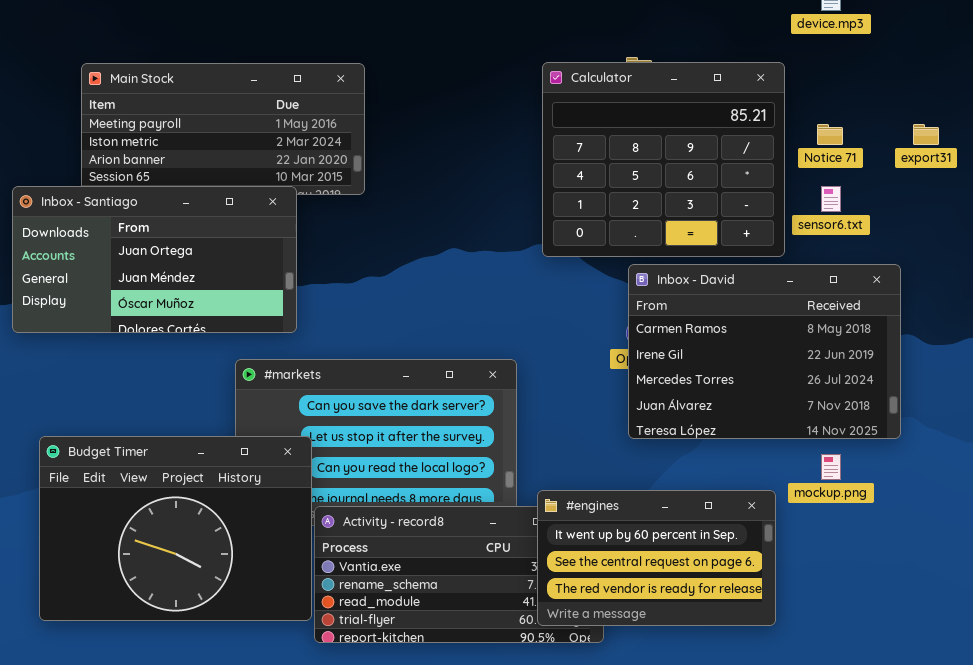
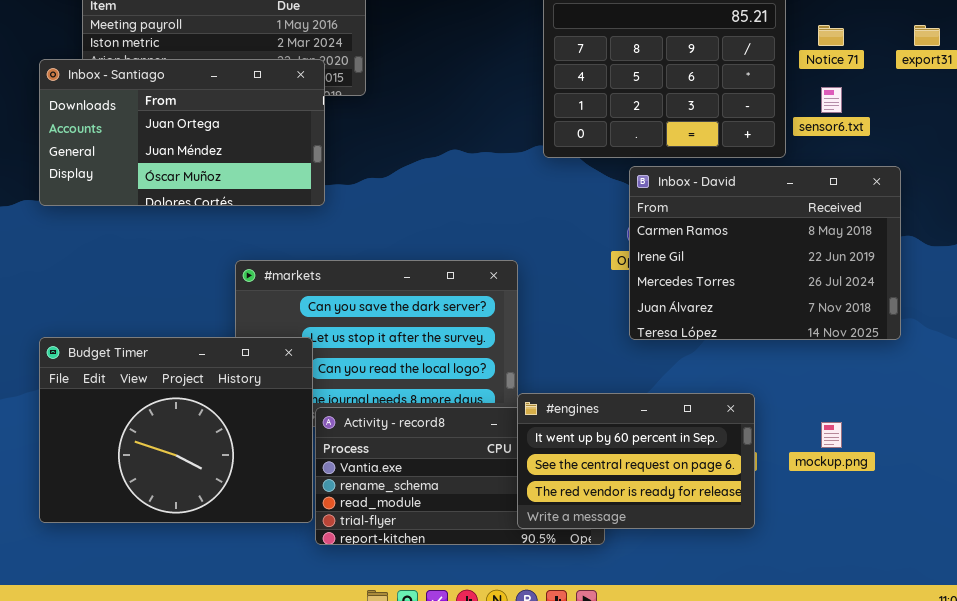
Inbox - Santiago: [12,186,297,333] -> [39,59,325,206], moved
mockup.png: [821,454,841,480] -> [821,422,842,448], moved
#engines: [537,490,776,626] -> [517,393,755,529], moved

